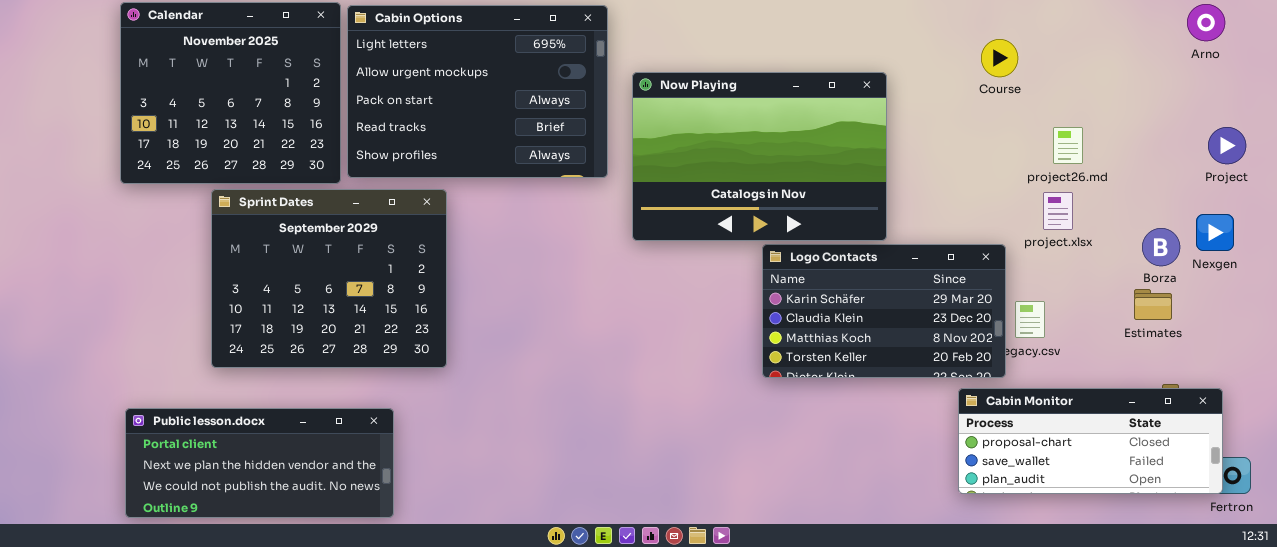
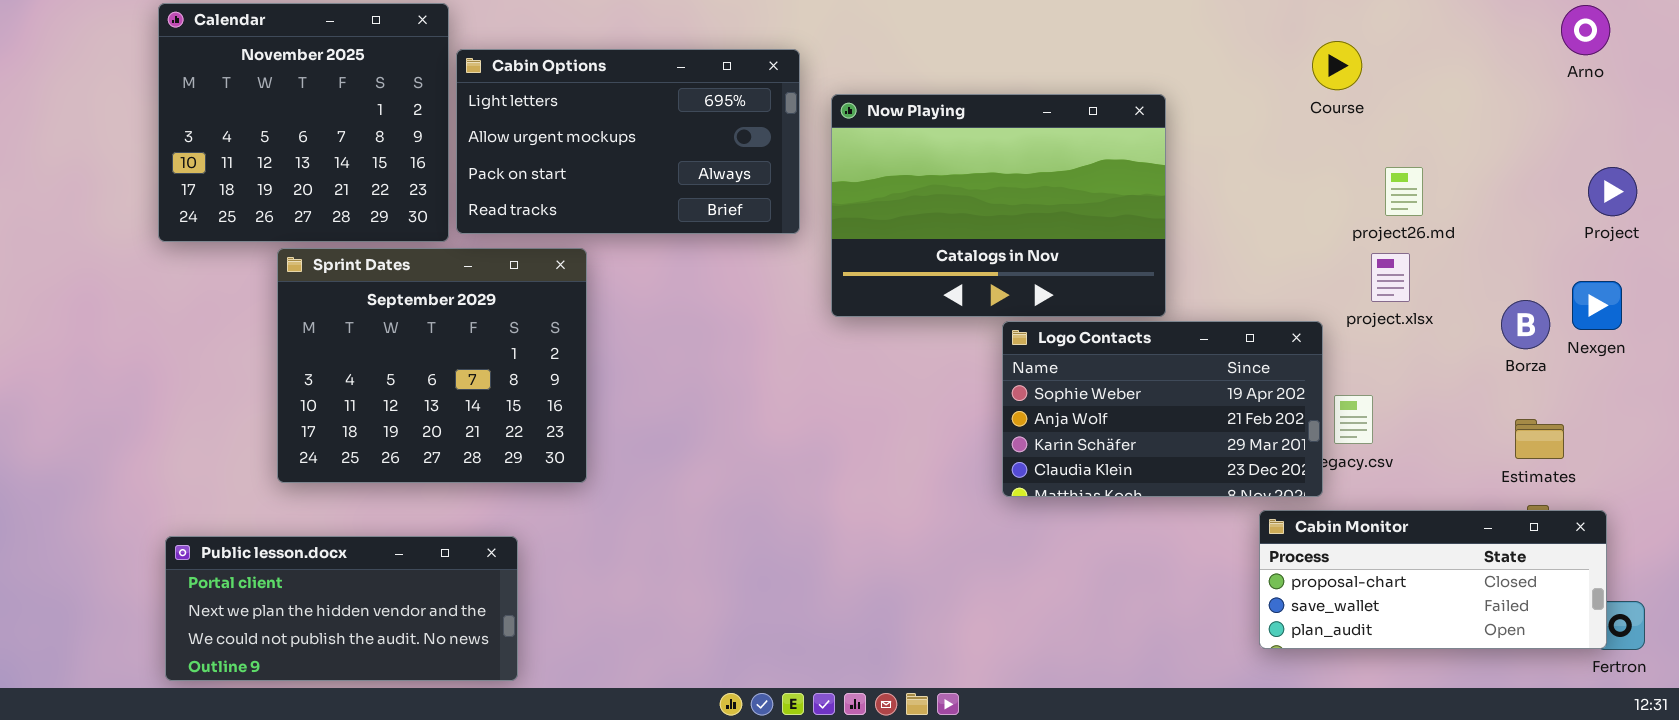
Cabin Options: [347,5,608,178] -> [456,49,800,234], resized
Course: [981,39,1018,77] -> [1312,41,1362,90], moved
Logo Contacts: [762,244,1006,378] -> [1002,321,1323,497], scrolled up 2 rows
Estimates: [1134,289,1172,320] -> [1515,419,1564,459], moved

